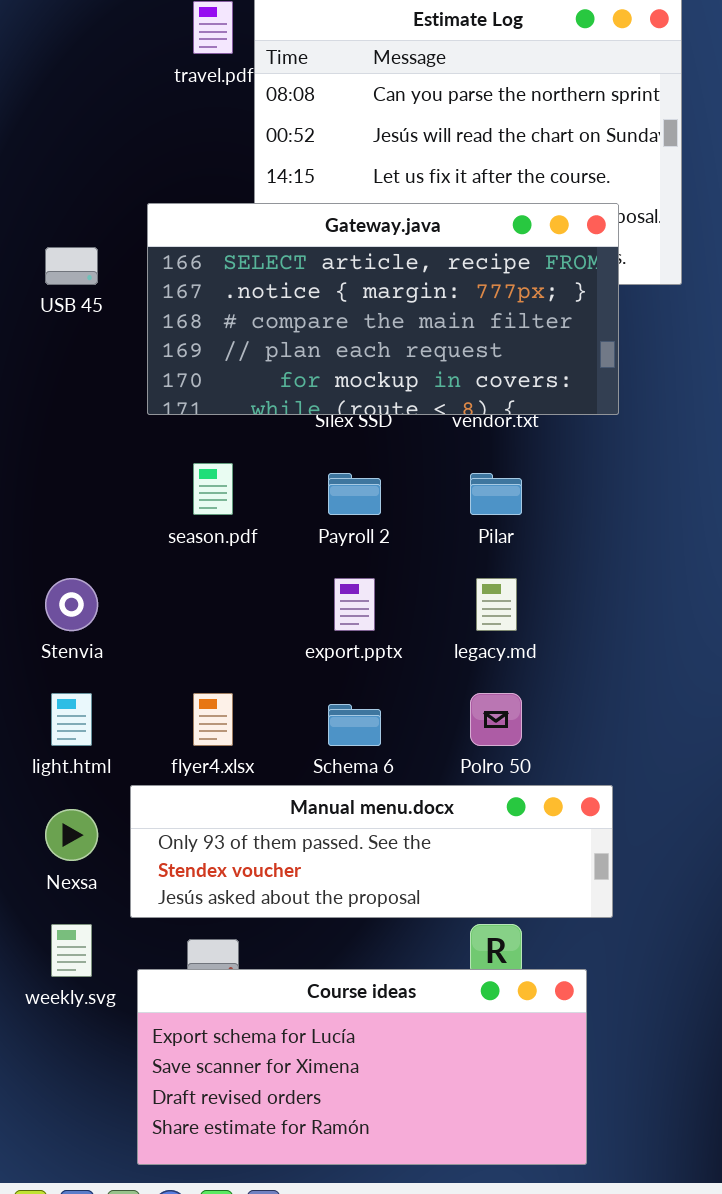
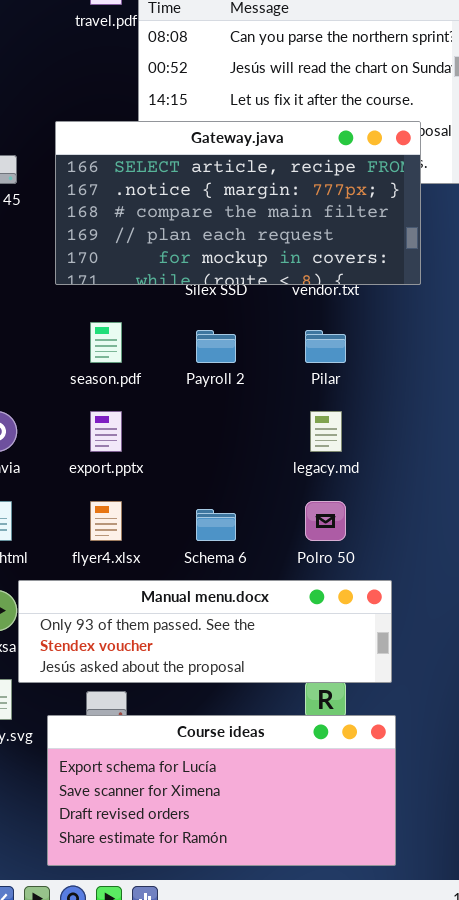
export.pptx: [334,578,375,631] -> [90,411,122,452], moved
Manual menu.docx: [130,785,613,918] -> [18,580,392,683], moved

